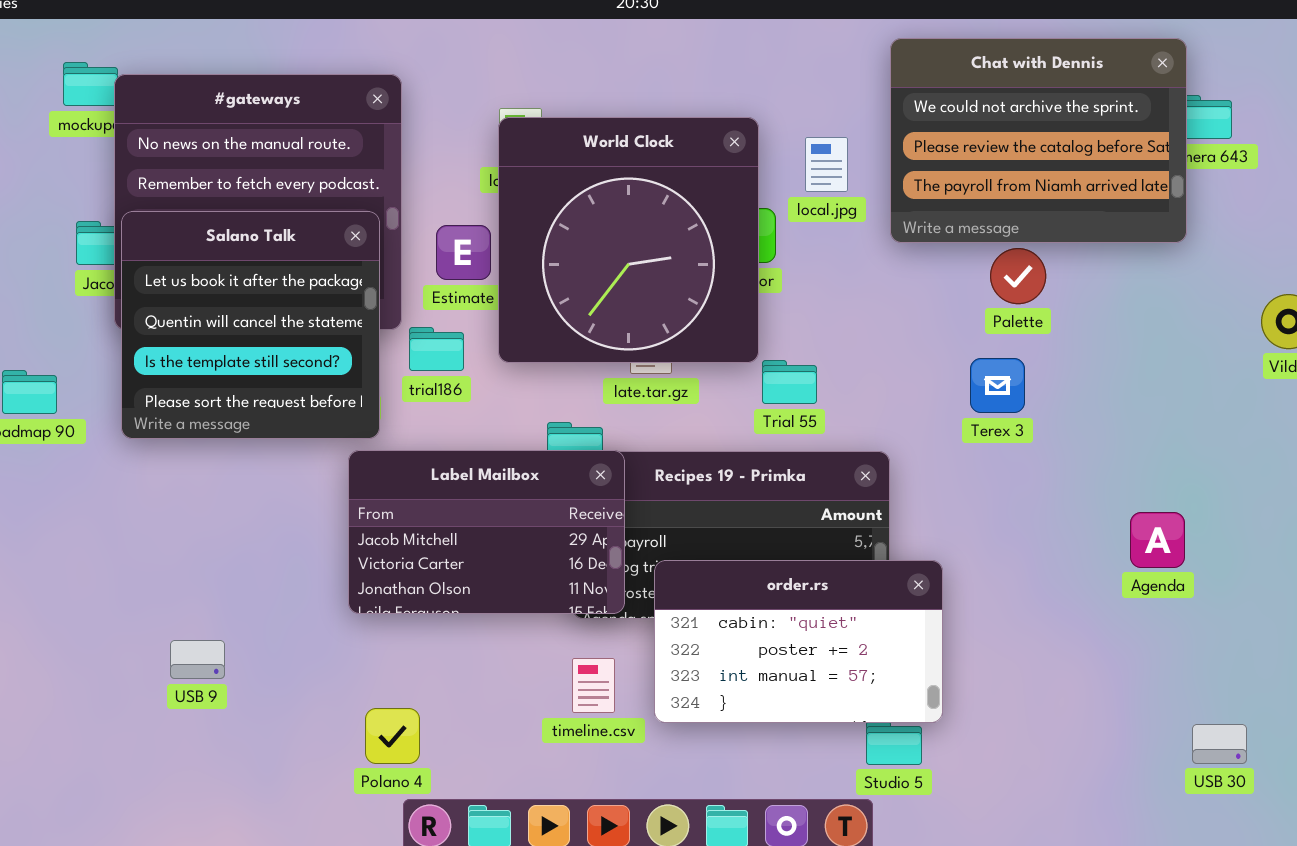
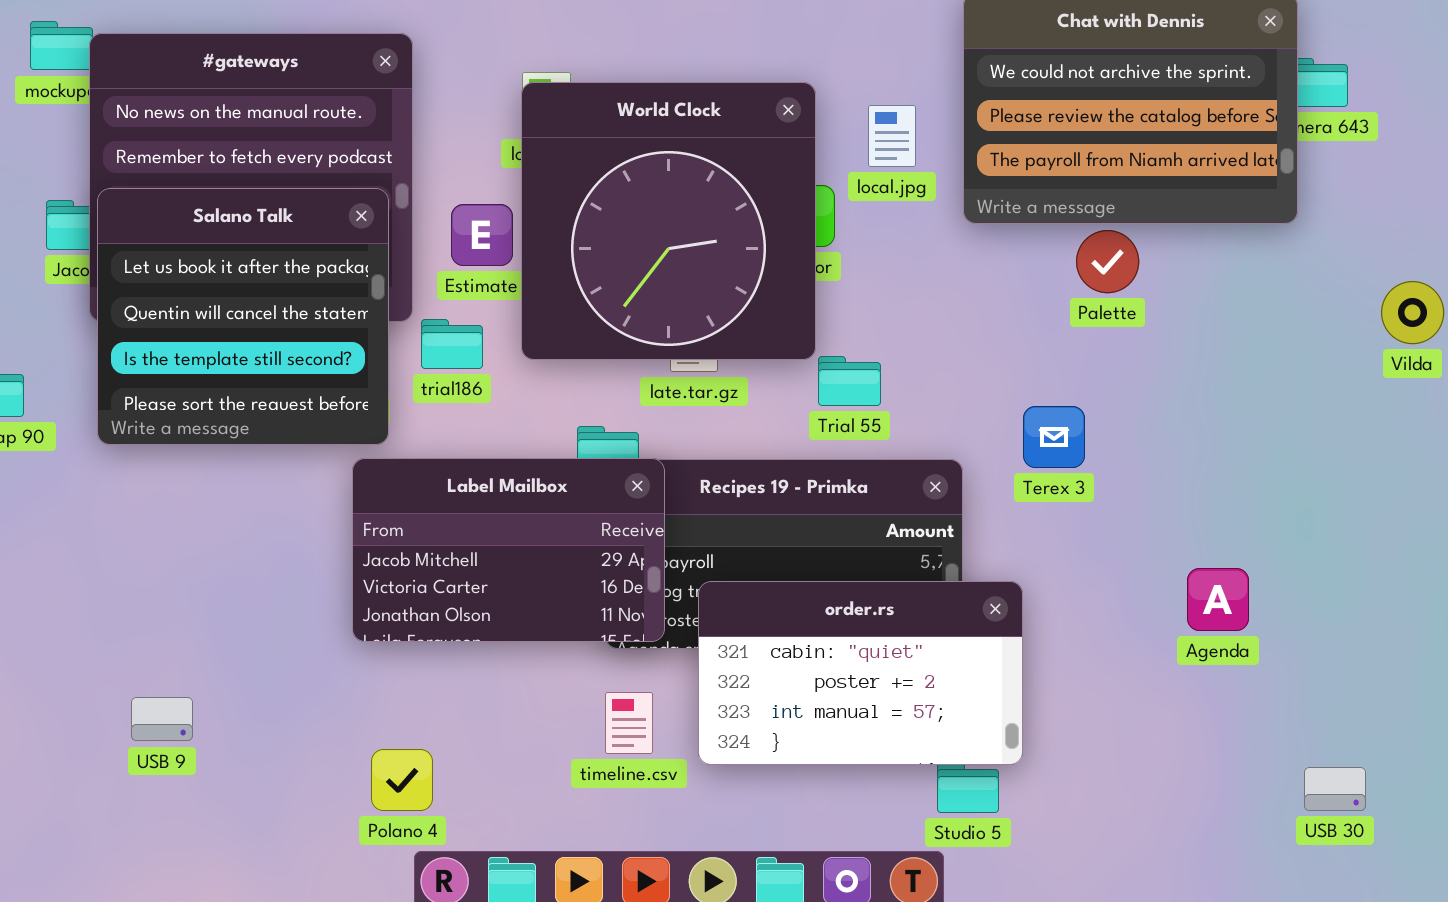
Terex 3: [970,358,1025,413] -> [1023,406,1085,468], moved
Agenda: [1130,512,1185,568] -> [1187,568,1249,631], moved
USB 9: [170,640,225,679] -> [131,697,193,741], moved

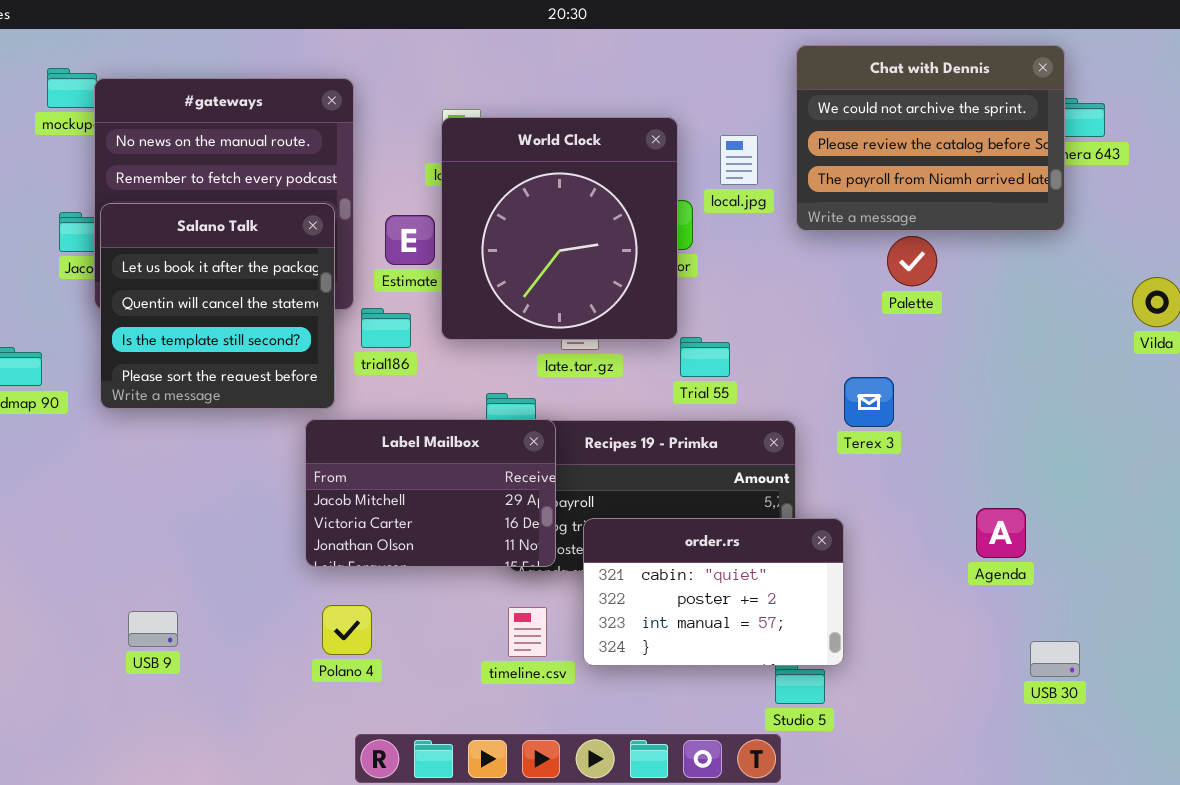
Polano 4: [371,749,433,811] -> [322,605,372,655], moved
USB 30: [1304,767,1366,811] -> [1030,641,1080,677], moved

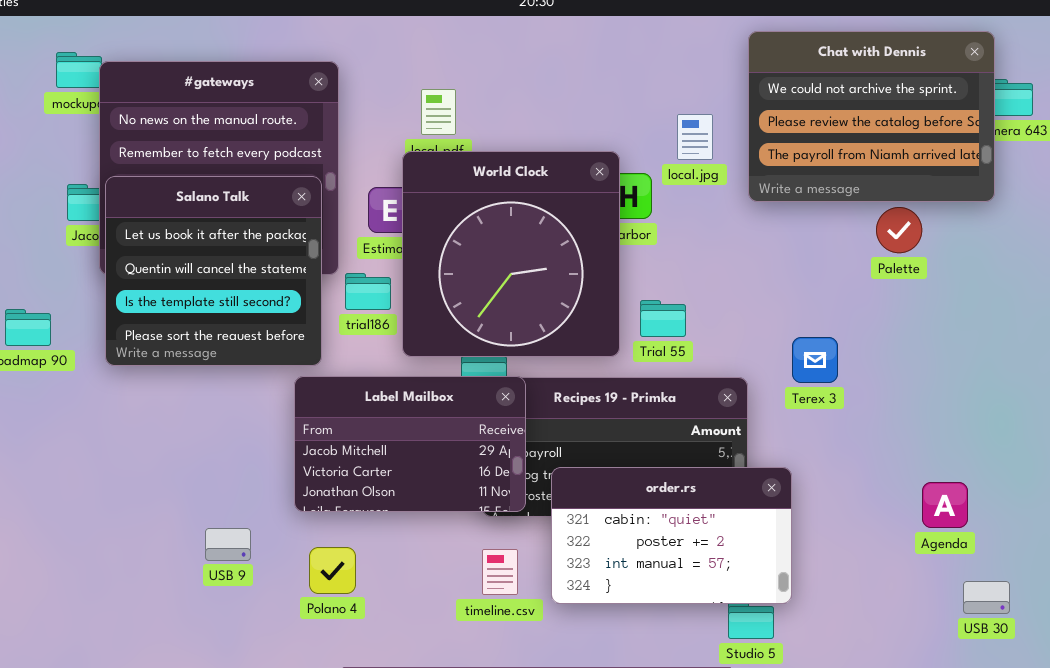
World Clock: [441,117,678,340] -> [402,151,620,357], moved
Palette: [887,236,937,286] -> [876,207,922,253], moved
Agenda: [976,508,1026,558] -> [922,482,968,528], moved
USB 9: [128,611,178,647] -> [205,528,251,561], moved

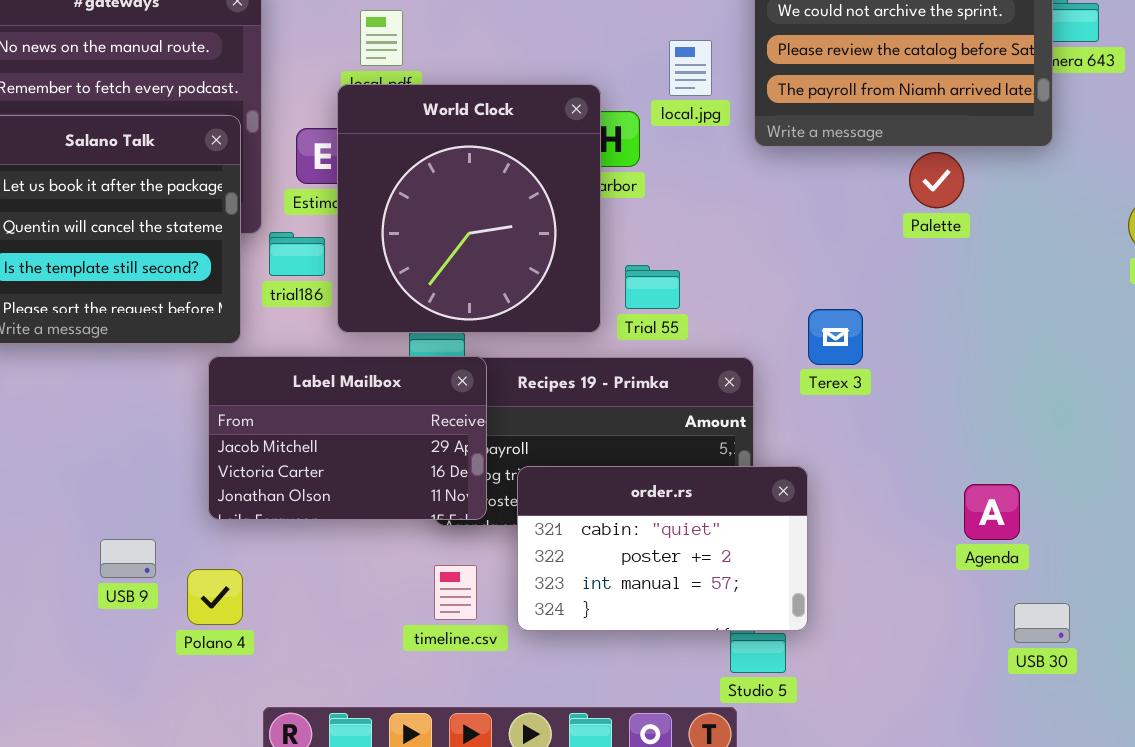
Polano 4: [309,547,356,594] -> [187,569,243,625], moved

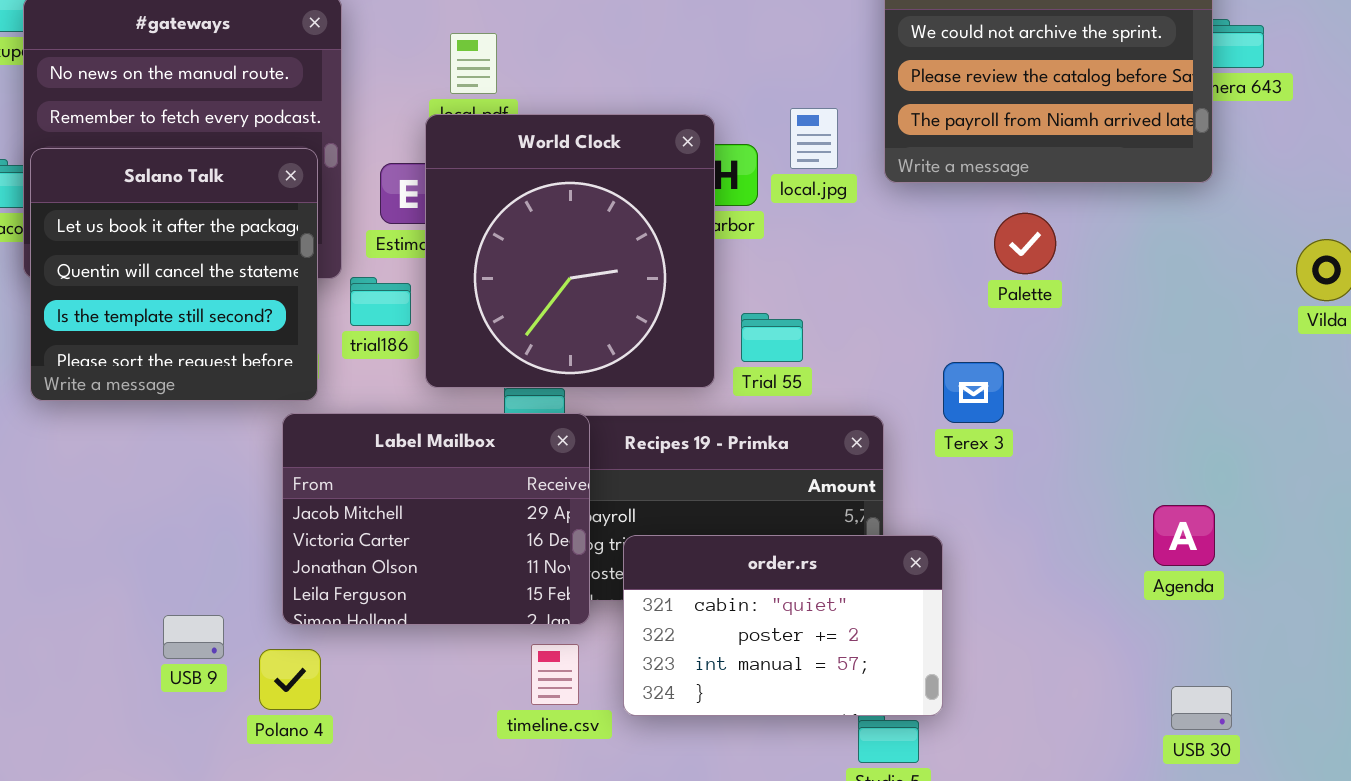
local.jpg: [669,40,712,96] -> [790,108,838,169], moved
Palette: [909,152,964,208] -> [994,213,1056,274], moved
Label Mailbox: [208,356,487,520] -> [282,413,590,625], resized
Agenda: [964,484,1020,540] -> [1153,505,1215,566], moved

